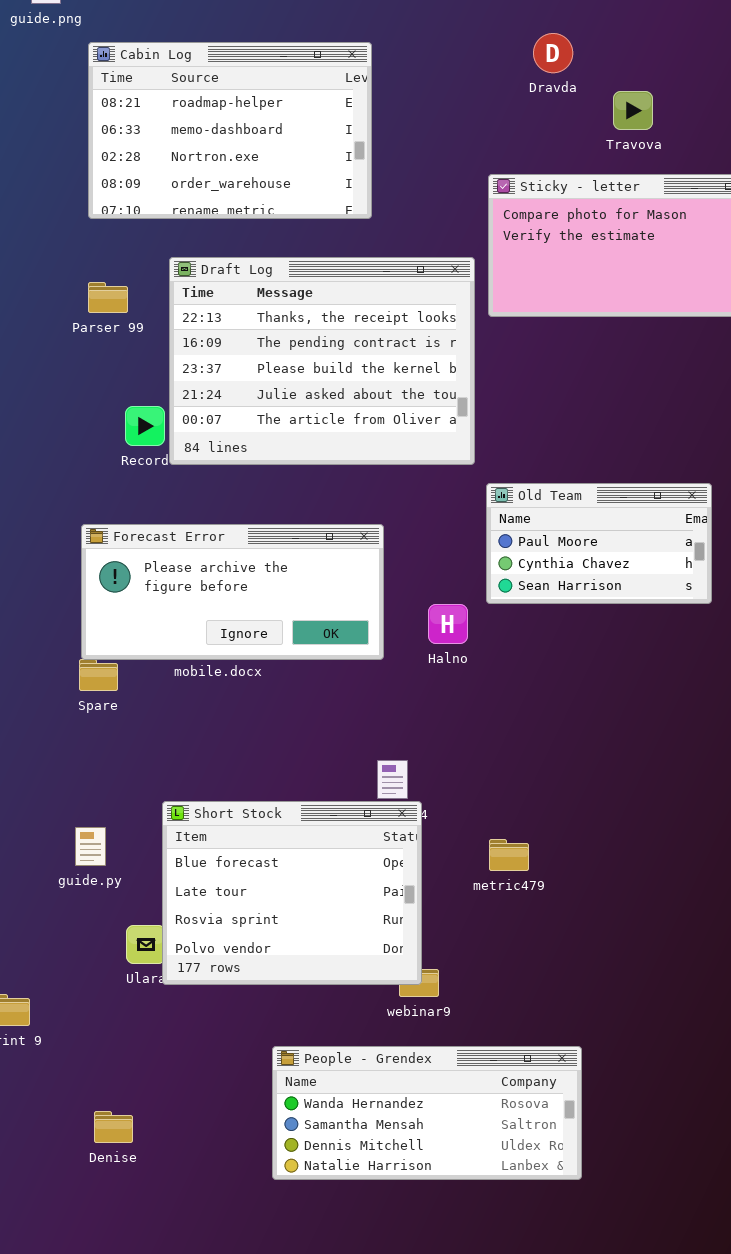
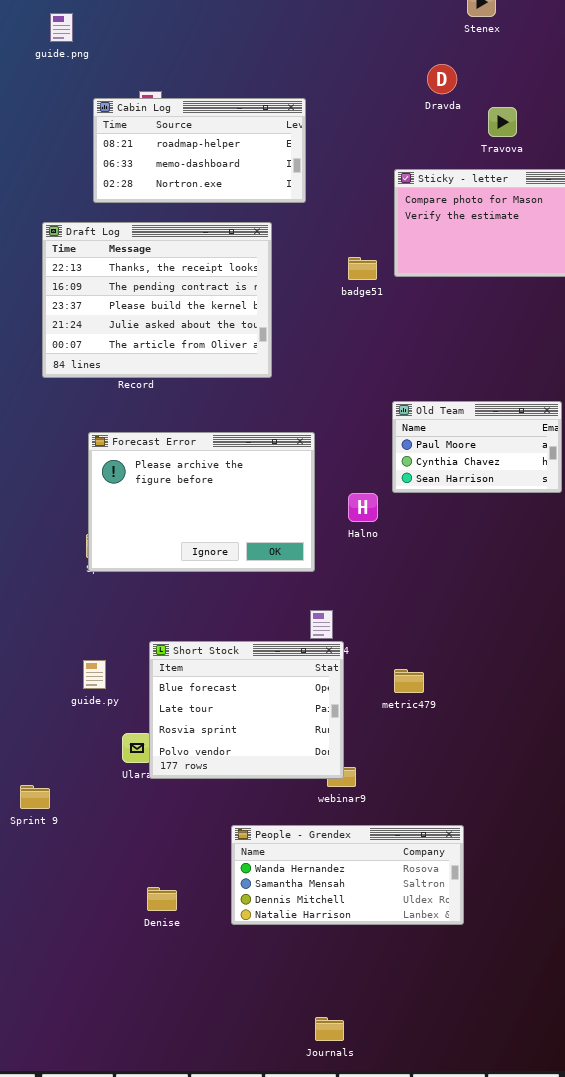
Cabin Log: [88,42,372,219] -> [93,98,306,203], resized
Draft Log: [169,257,475,465] -> [42,222,272,378], moved
Forecast Error: [81,524,384,660] -> [88,432,315,572], resized
Denise: [94,1111,133,1143] -> [147,887,177,911], moved

